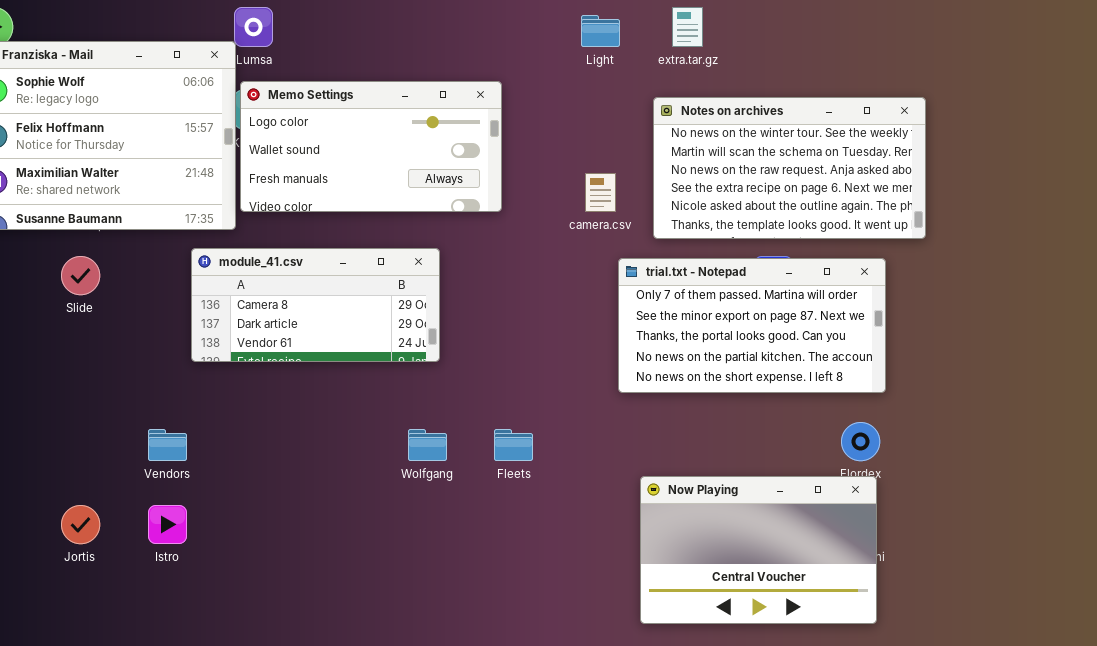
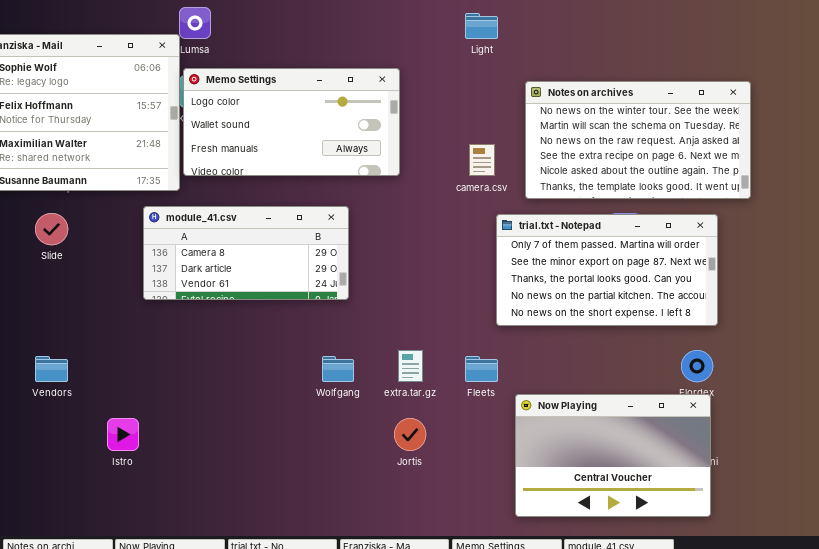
extra.tar.gz: [672,7,703,47] -> [398,350,423,382], moved
Vendors: [148,429,187,461] -> [35,356,68,382], moved
Fleets: [494,429,533,461] -> [465,356,498,382], moved
Jortis: [61,505,100,544] -> [394,418,426,451], moved

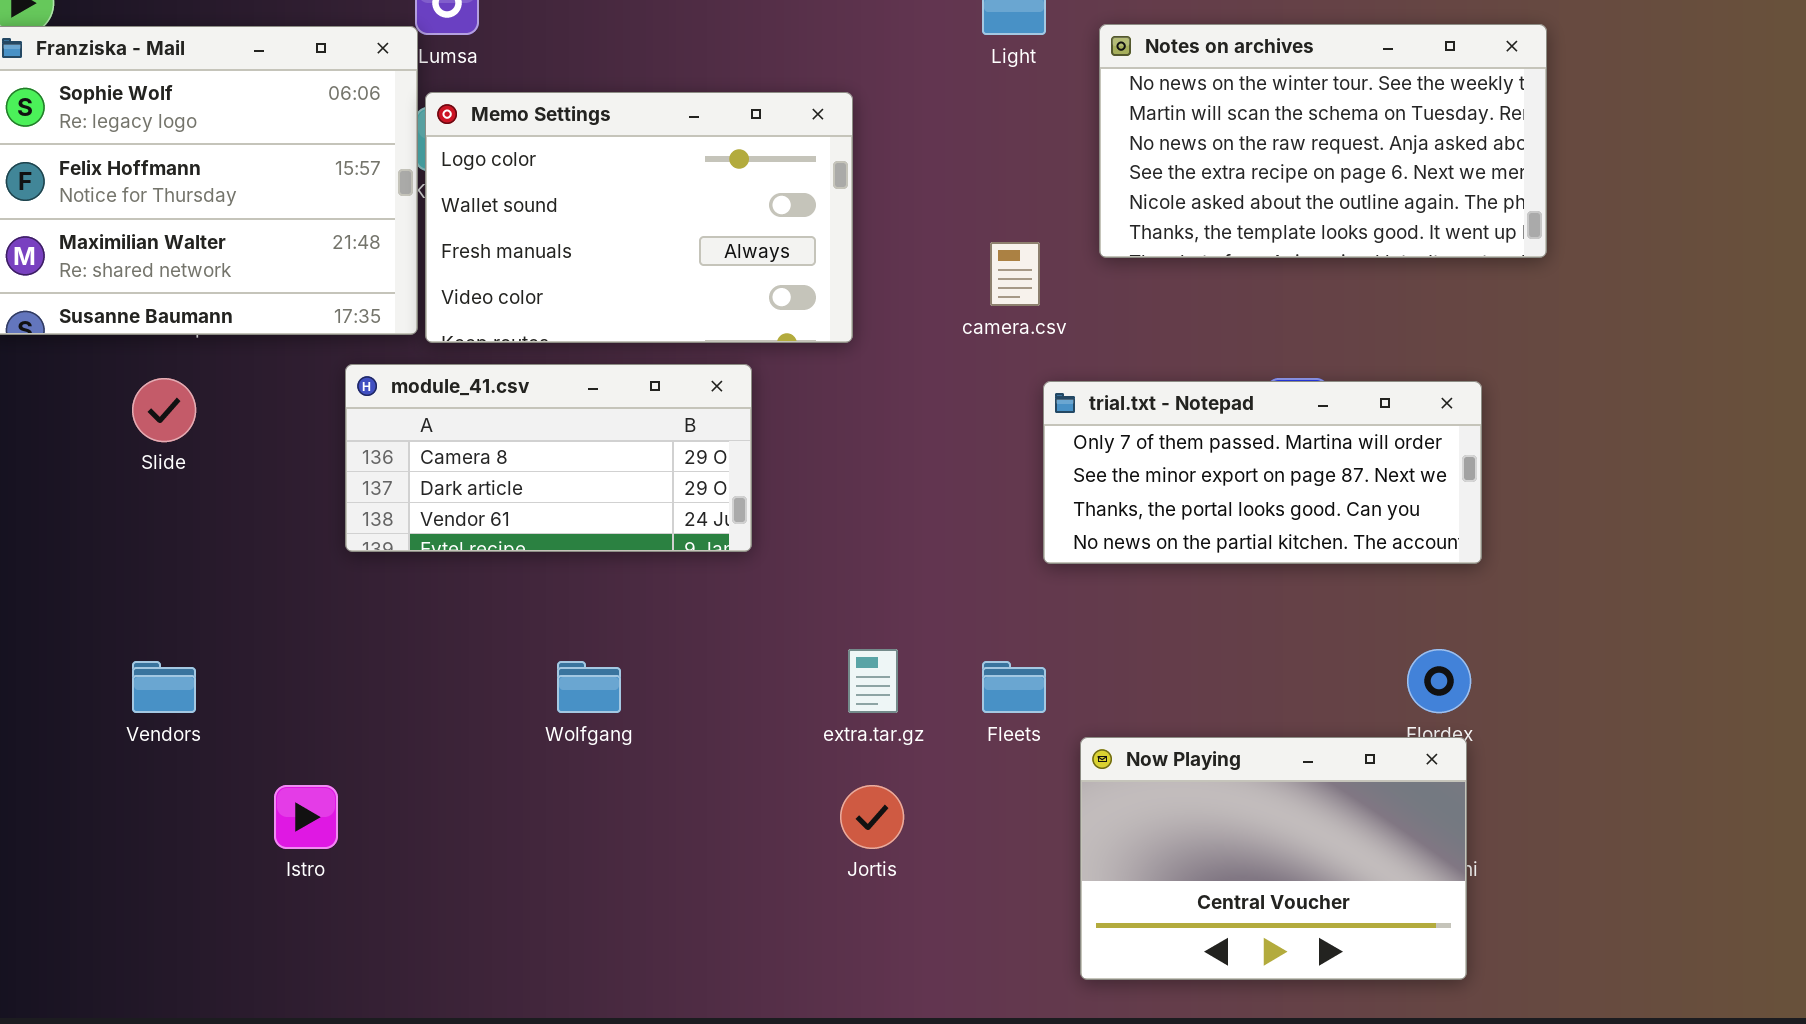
Memo Settings: [183,68,400,176] -> [425,92,853,343], resized
Notes on archives: [525,81,751,199] -> [1099,24,1547,258], moved
trial.txt - Notepad: [496,214,718,326] -> [1043,381,1482,564], resized
Wolfgang: [322,356,354,382] -> [557,661,621,713], moved

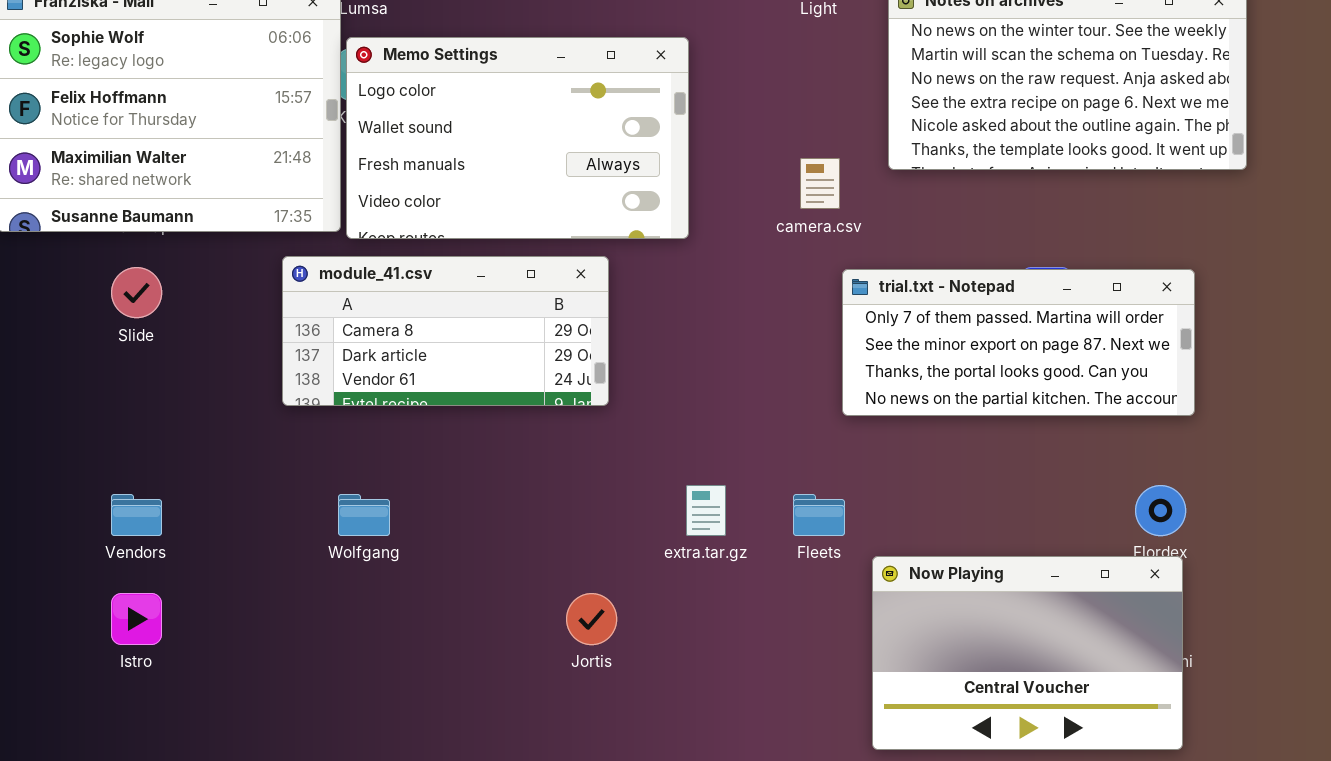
Wolfgang: [557,661,621,713] -> [338,494,390,536], moved
Istro: [274,785,338,849] -> [111,593,162,645], moved
Jortis: [840,785,904,849] -> [566,593,617,645], moved

